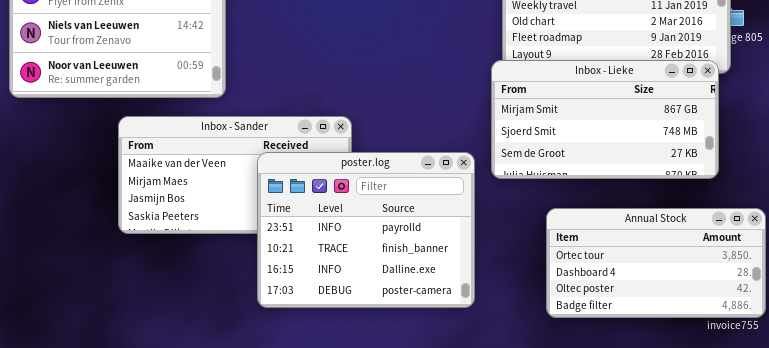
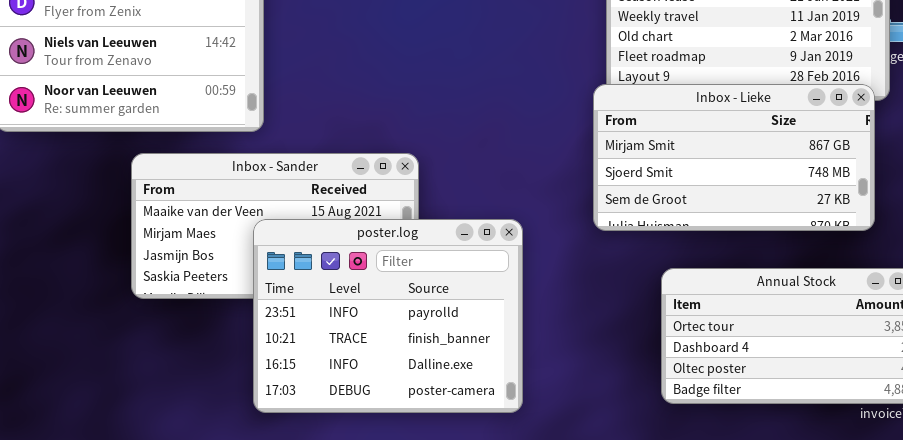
poster.log: [257,152,475,308] -> [253,219,523,413], moved

